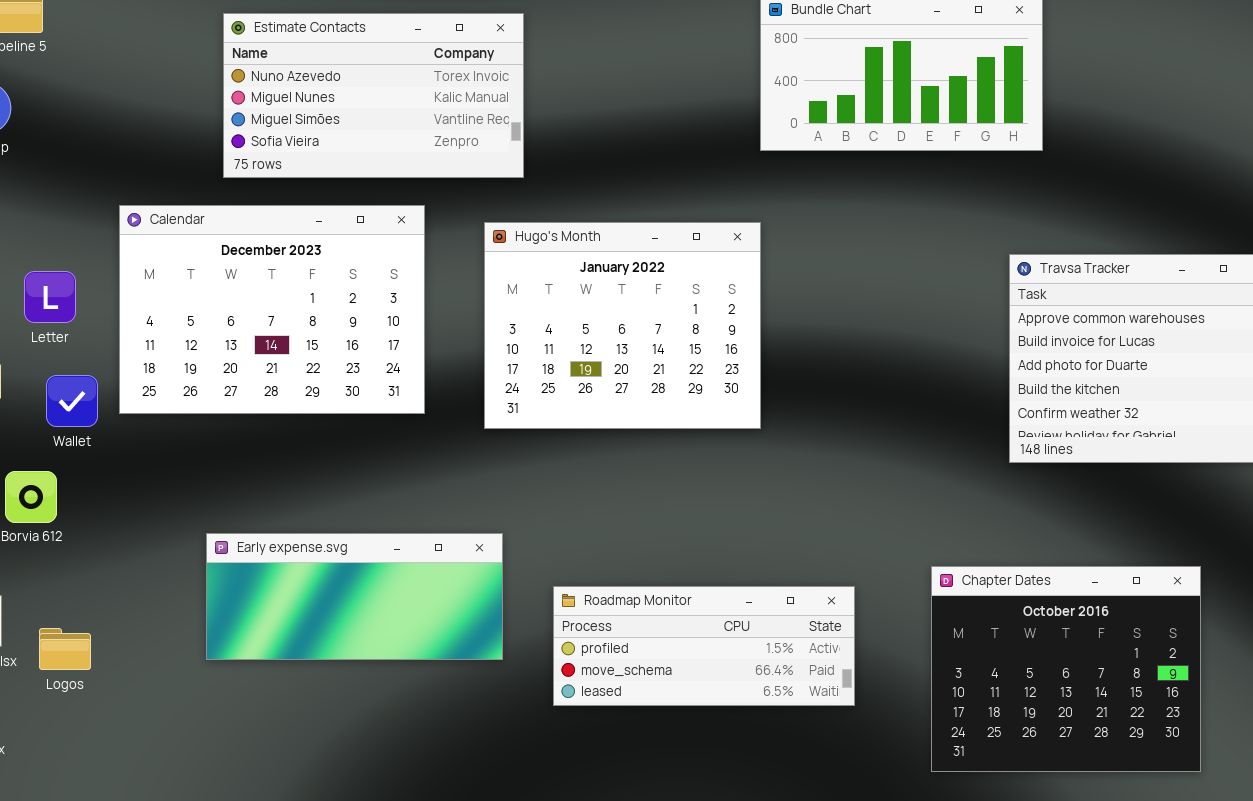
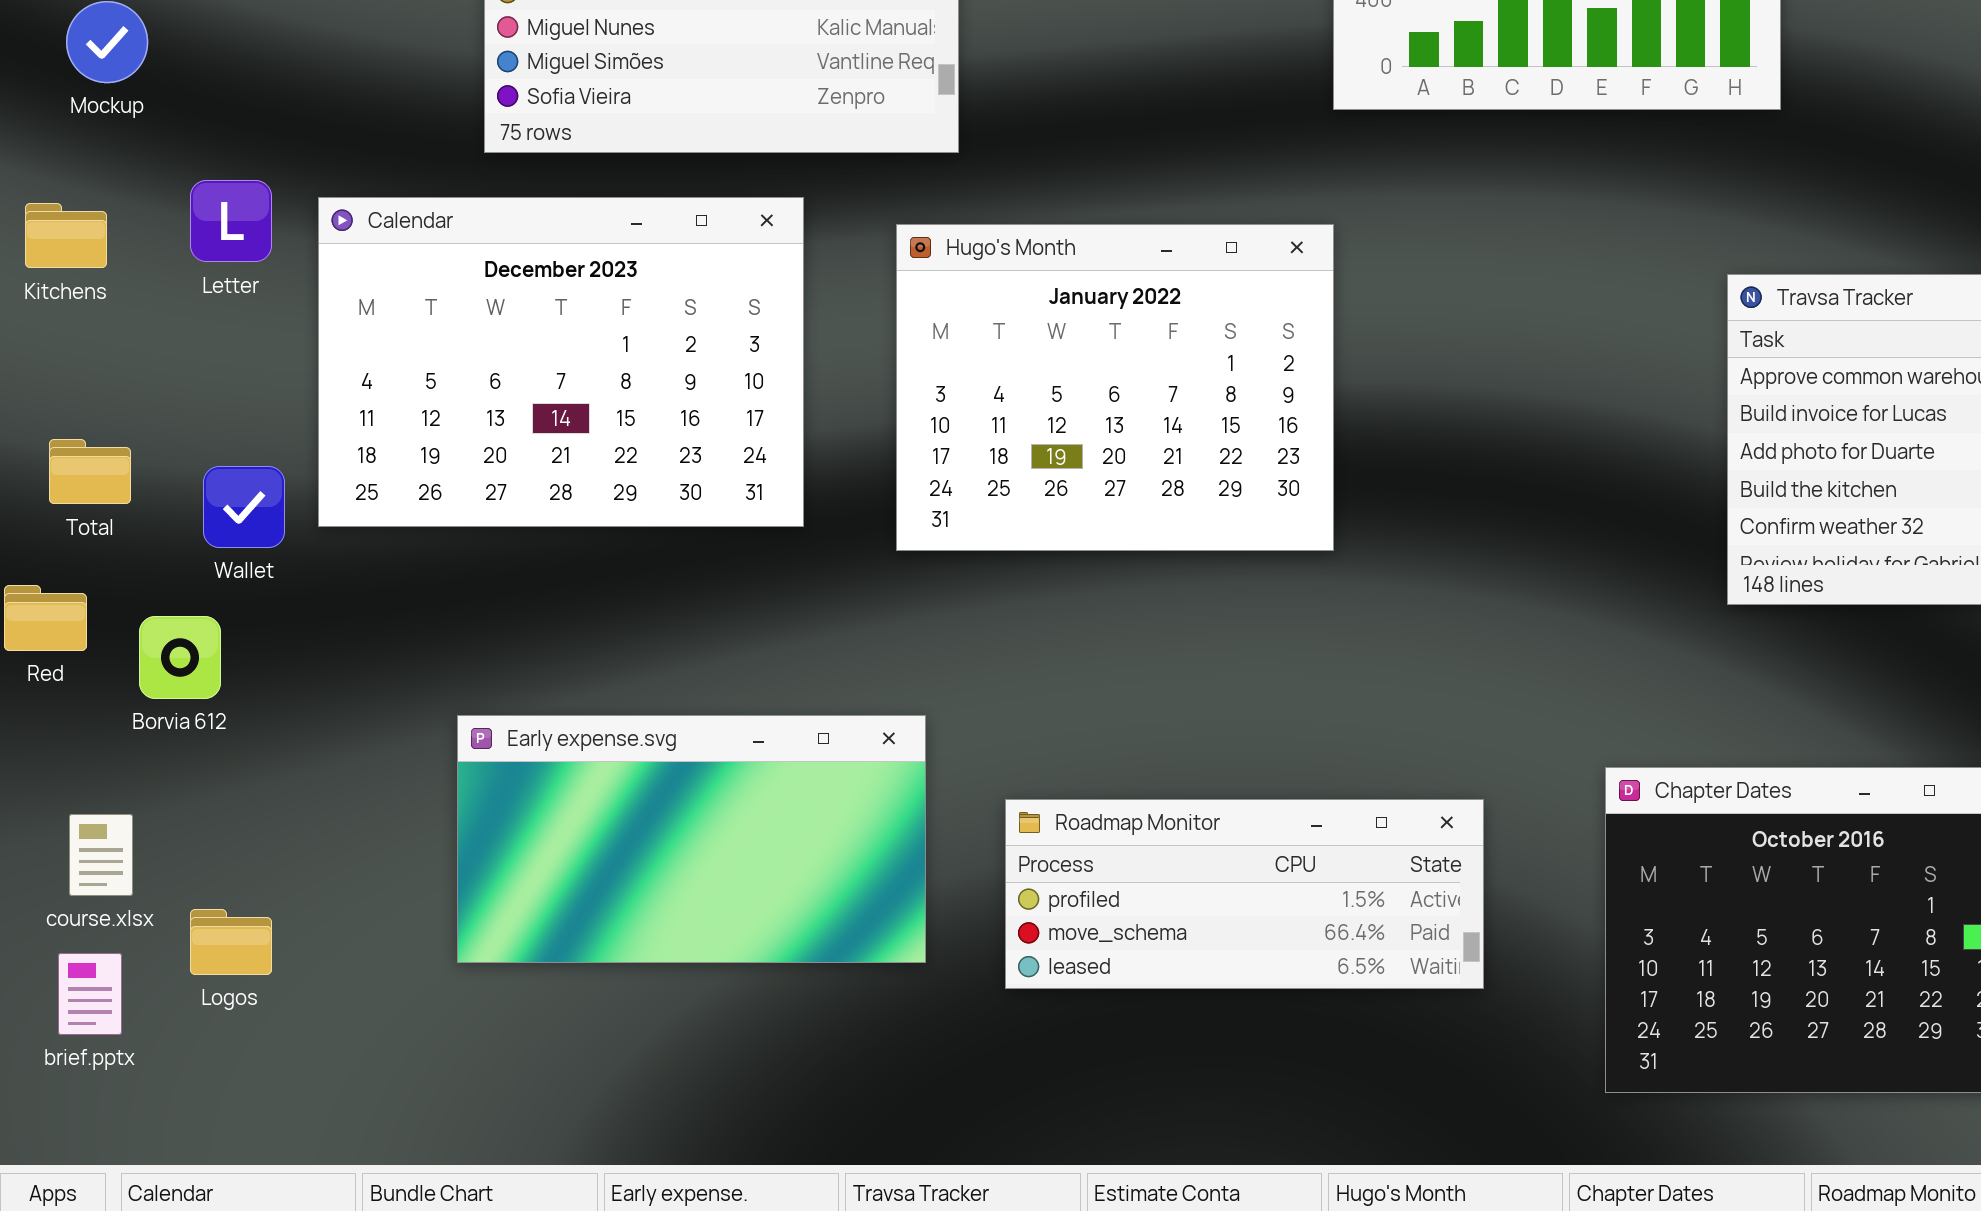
Letter: [24,271,76,323] -> [190,180,272,262], moved
Early expense.svg: [206,533,503,660] -> [457,715,926,963], resized
Logos: [39,628,91,670] -> [190,909,272,975], moved

